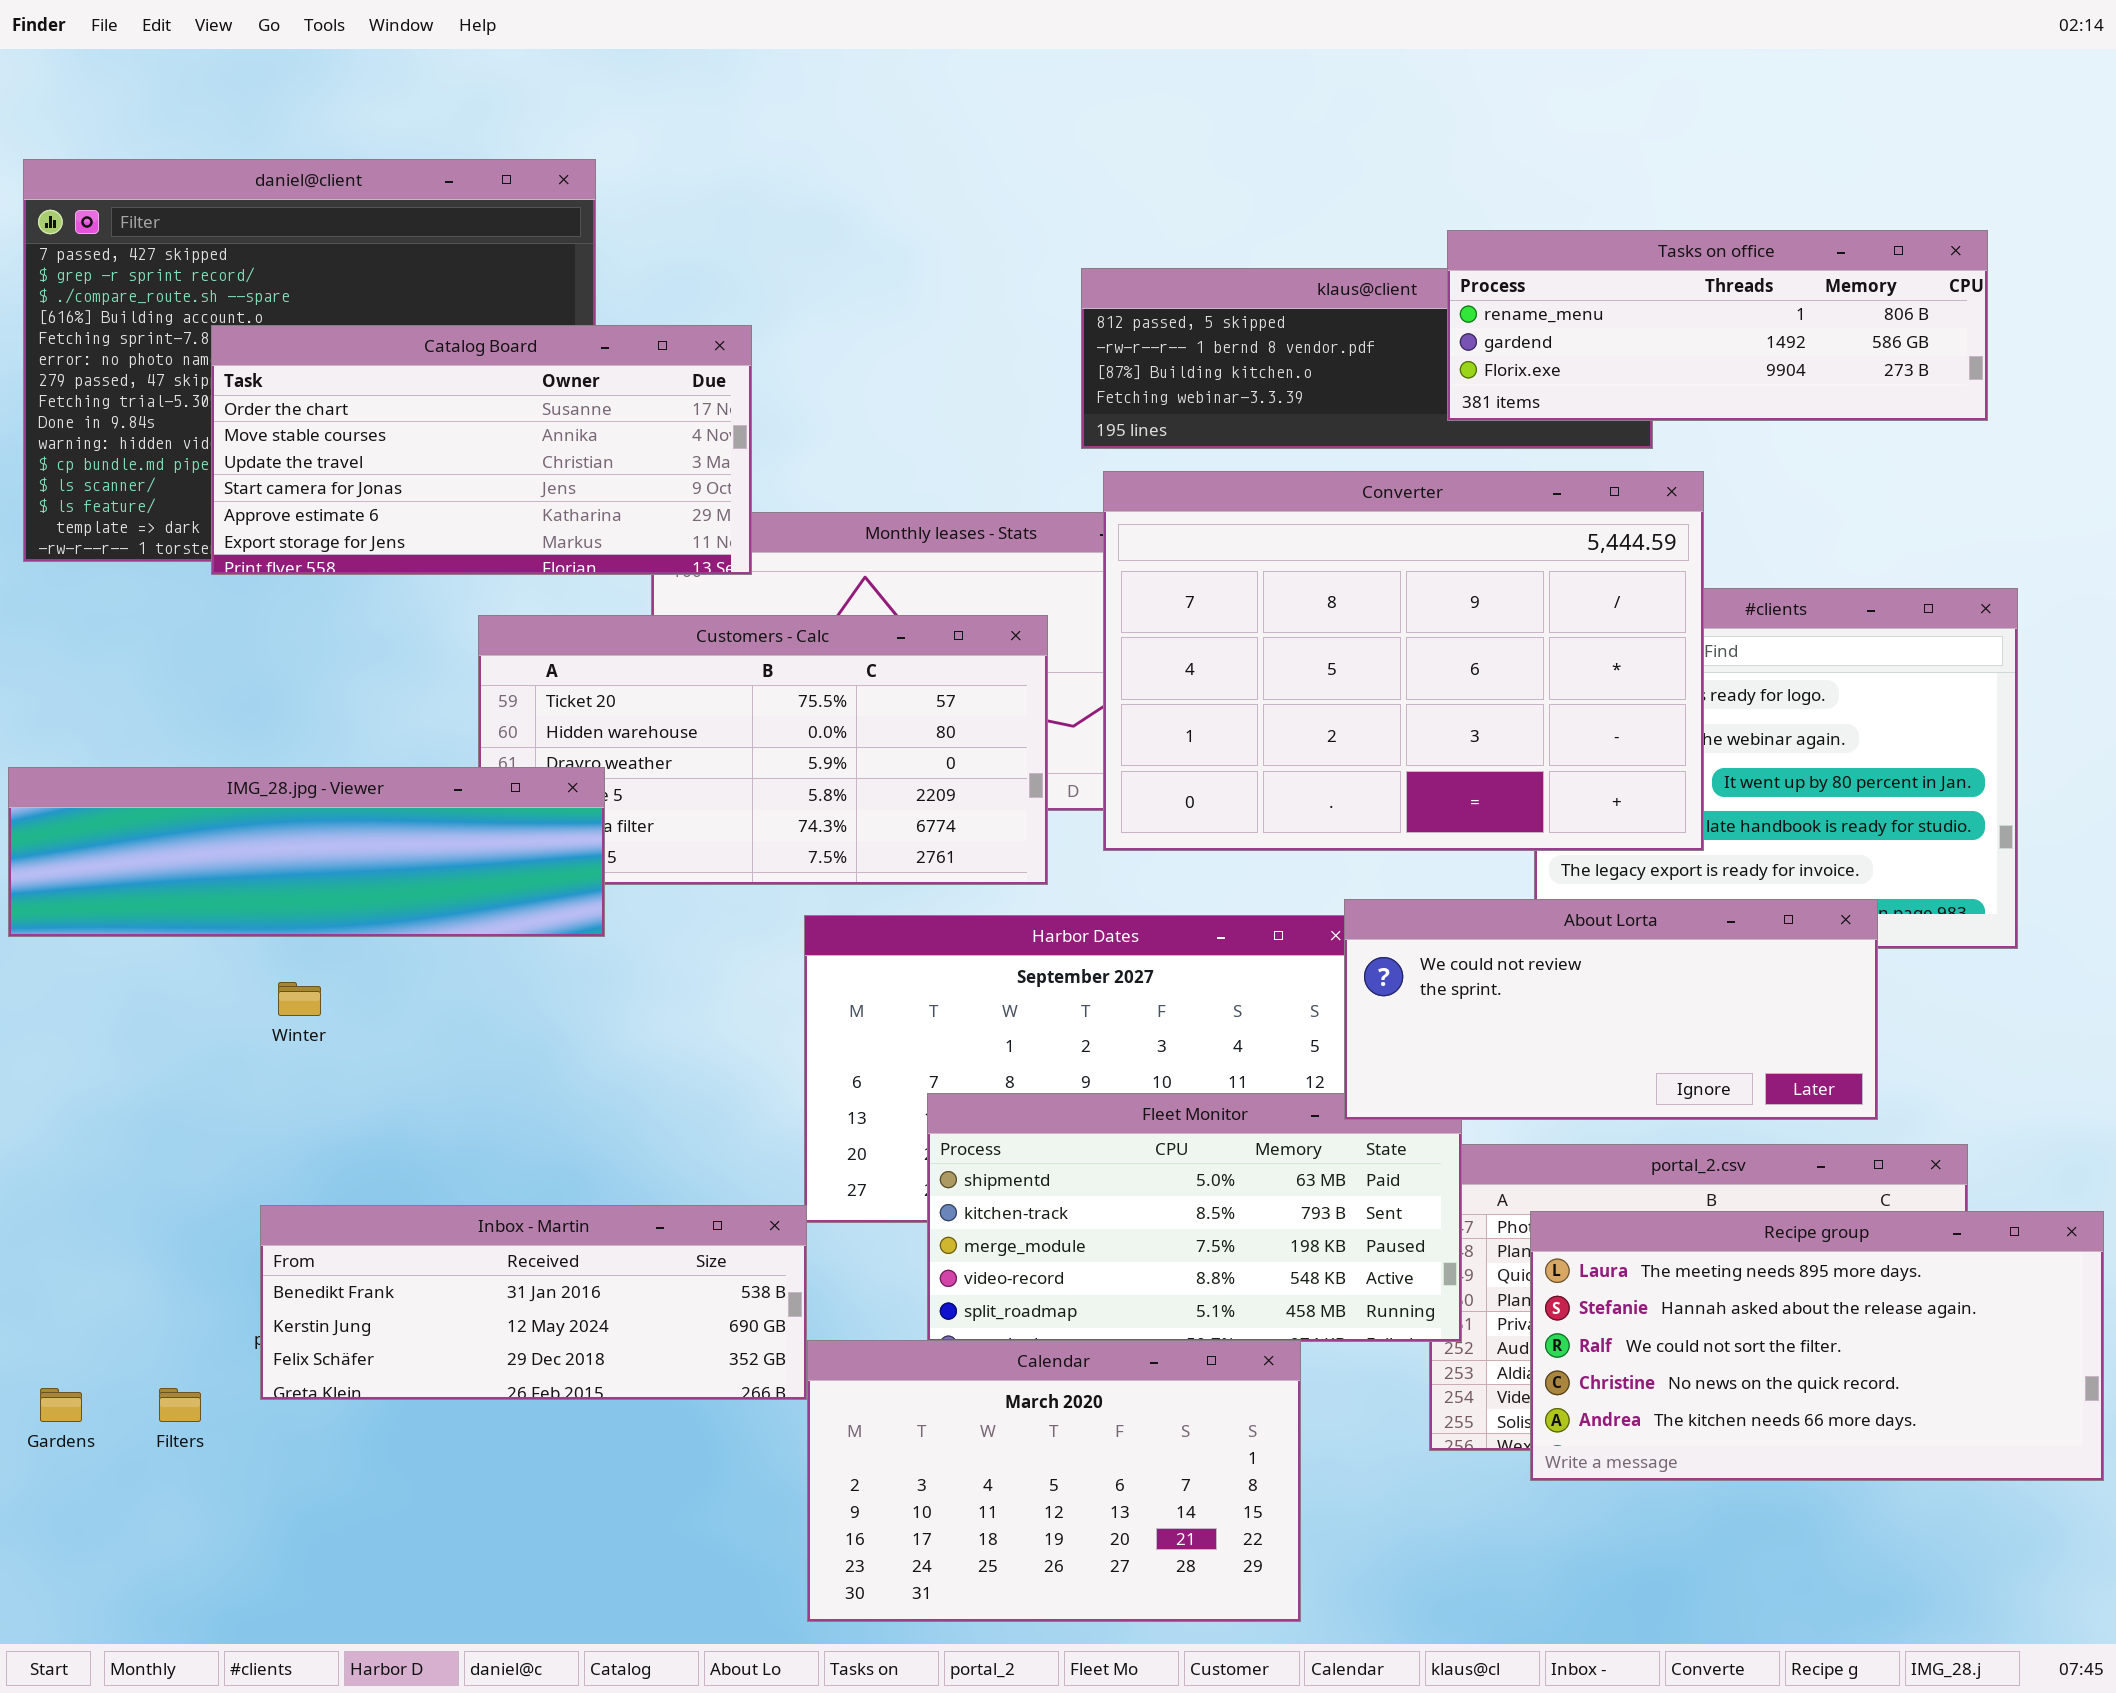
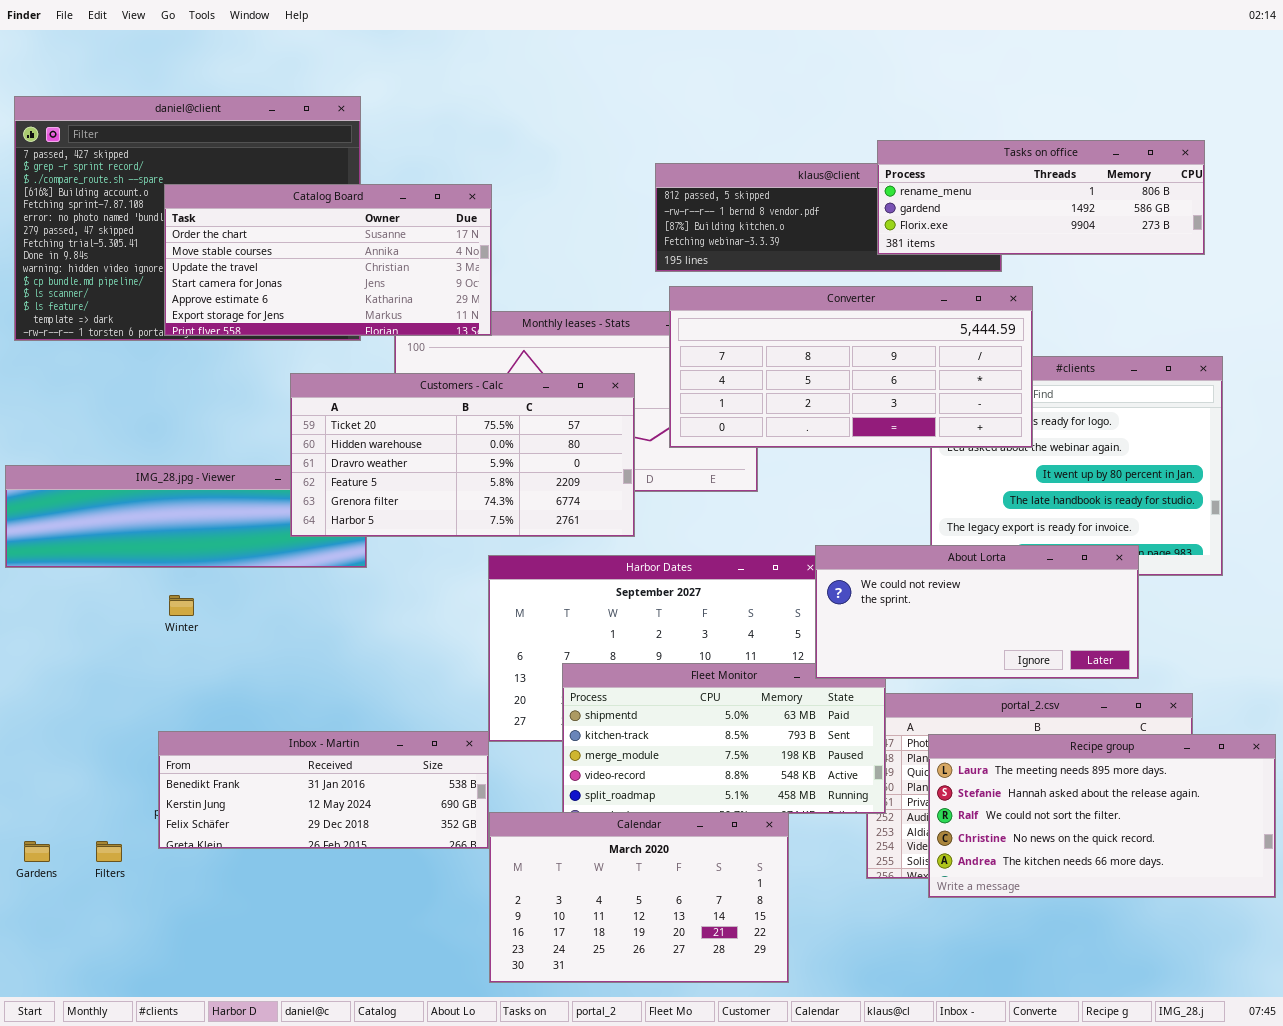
Catalog Board: [211,325,752,575] -> [164,184,492,336], moved
Converter: [1103,471,1704,851] -> [669,286,1033,448], resized
Customers - Calc: [478,615,1048,885] -> [290,373,635,537], raised

